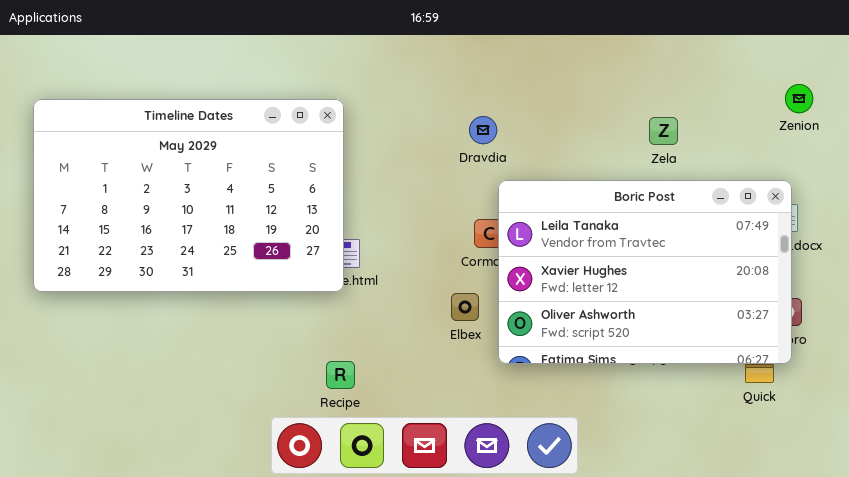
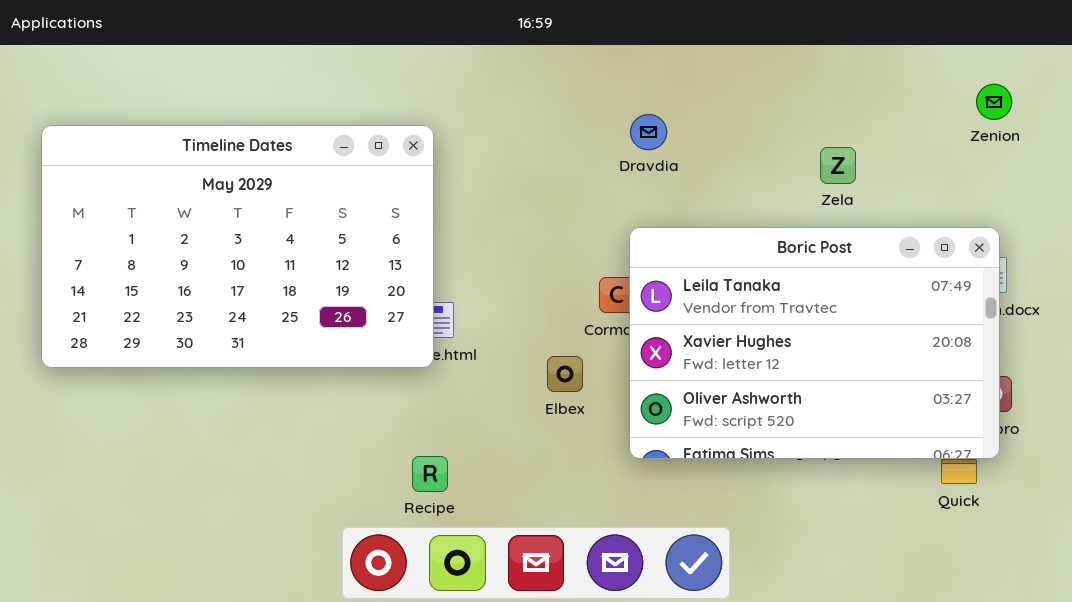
Zenion: [785,84,813,113] -> [976,84,1012,120], moved
Dravdia: [469,116,497,144] -> [630,114,667,150], moved
Elbex: [451,293,479,321] -> [547,356,583,392], moved

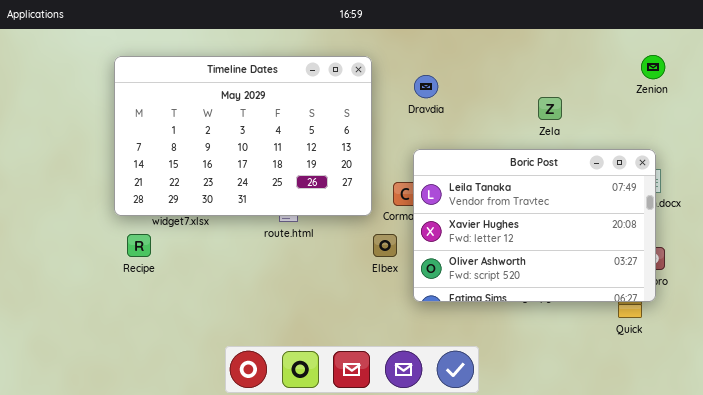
Timeline Dates: [41,125,434,368] -> [114,56,372,216], moved
Elbex: [547,356,583,392] -> [373,234,397,257], moved
Recipe: [412,456,448,492] -> [127,234,151,257], moved

